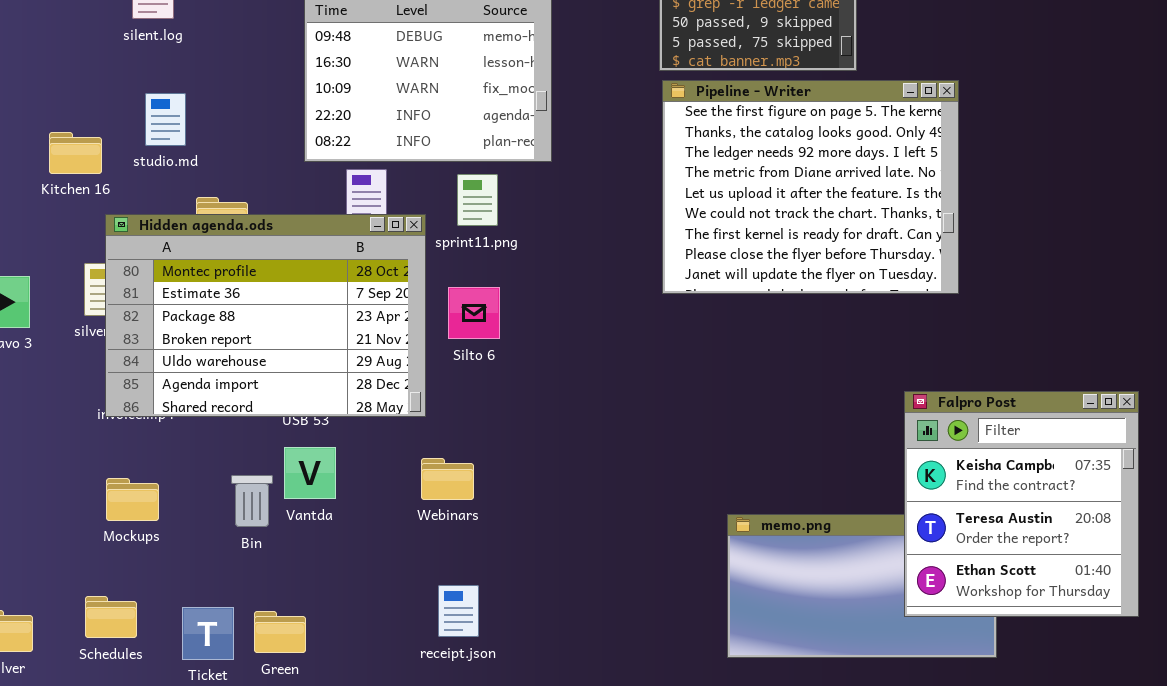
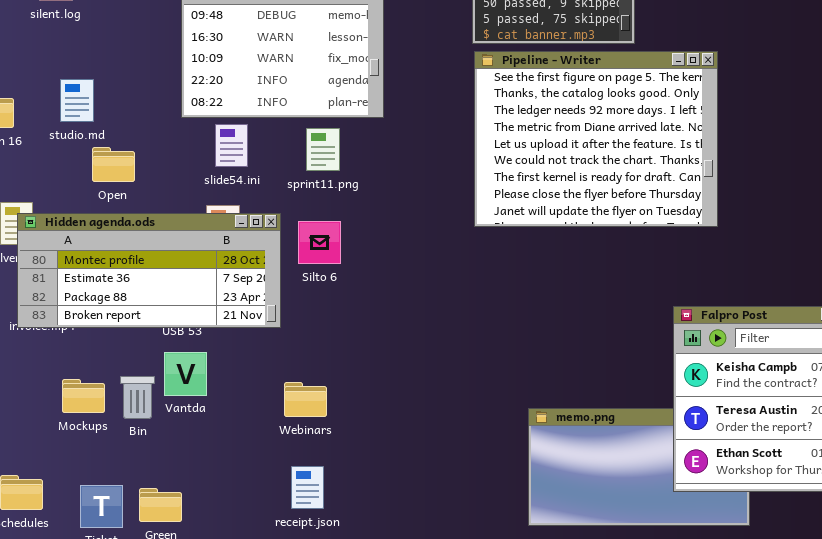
studio.md: [145,93,186,146] -> [60,79,94,122], moved
Hidden agenda.ods: [105,214,426,417] -> [17,213,281,328], resized
Webinars: [421,458,474,500] -> [284,382,327,417], moved
Mockups: [106,478,159,521] -> [62,379,105,413], moved

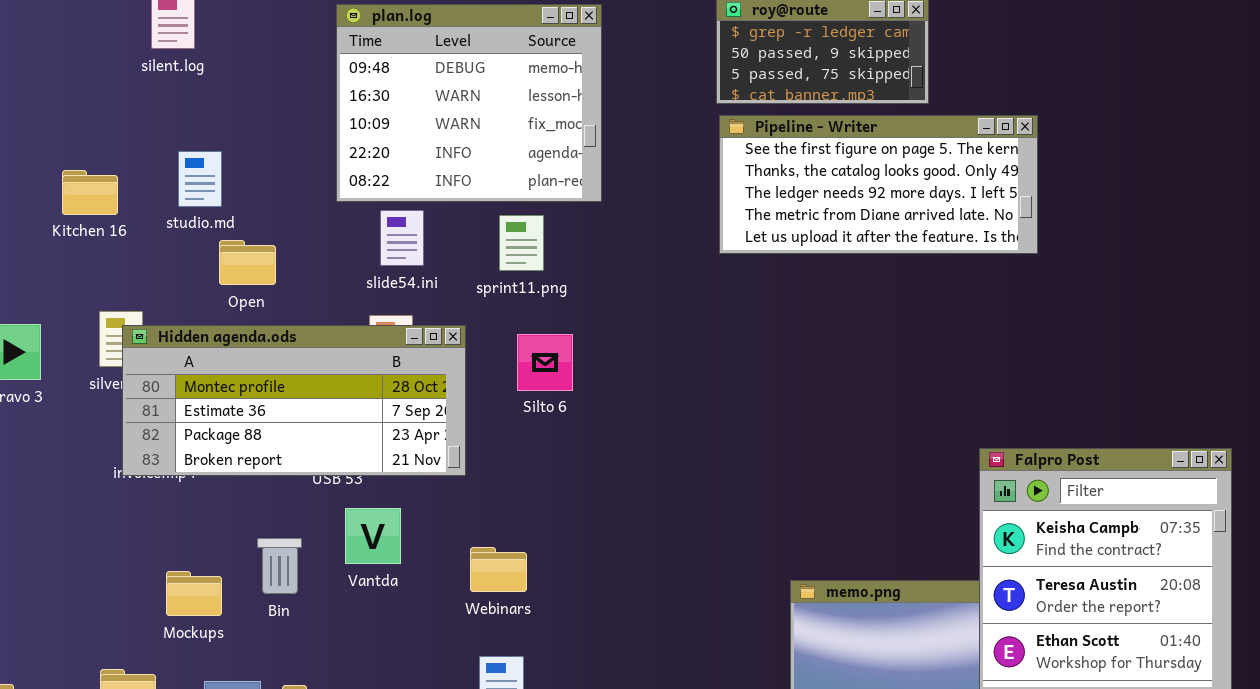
Pipeline - Writer: [474,51,718,227] -> [719,115,1038,254], resized
Silto 6: [298,221,341,264] -> [517,334,573,391], moved
Vantda: [164,352,207,396] -> [345,508,401,564], moved
Mockups: [62,379,105,413] -> [166,571,222,616], moved

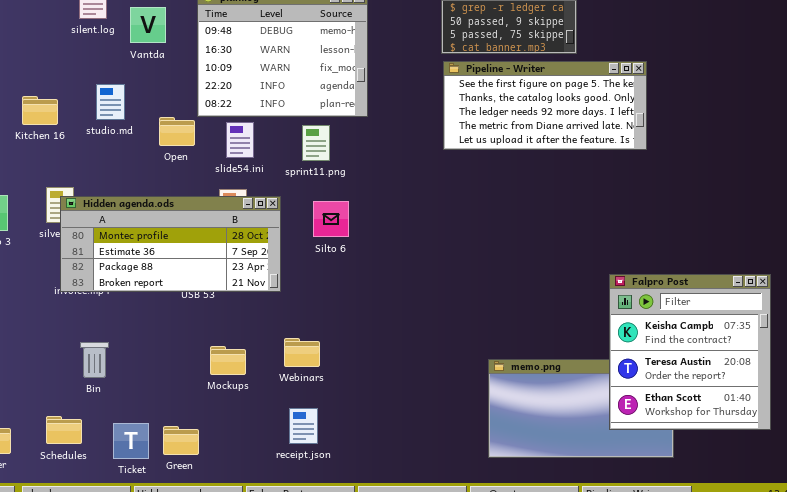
Open: [219,240,276,285] -> [159,117,195,146], moved
Vantda: [345,508,401,564] -> [130,7,166,43], moved
Bin: [257,538,302,594] -> [80,342,109,378], moved
Mockups: [166,571,222,616] -> [210,346,246,375], moved

